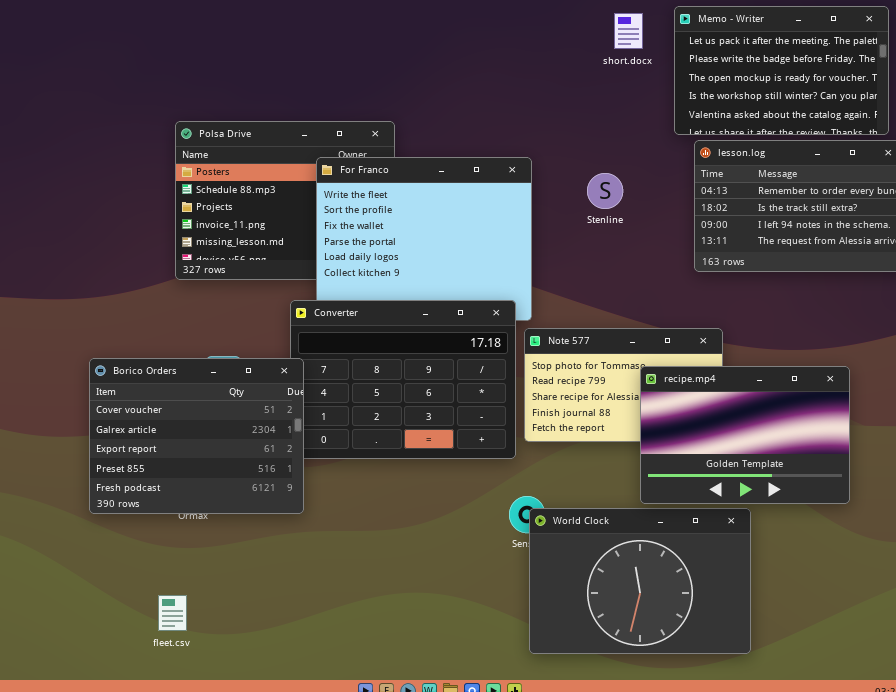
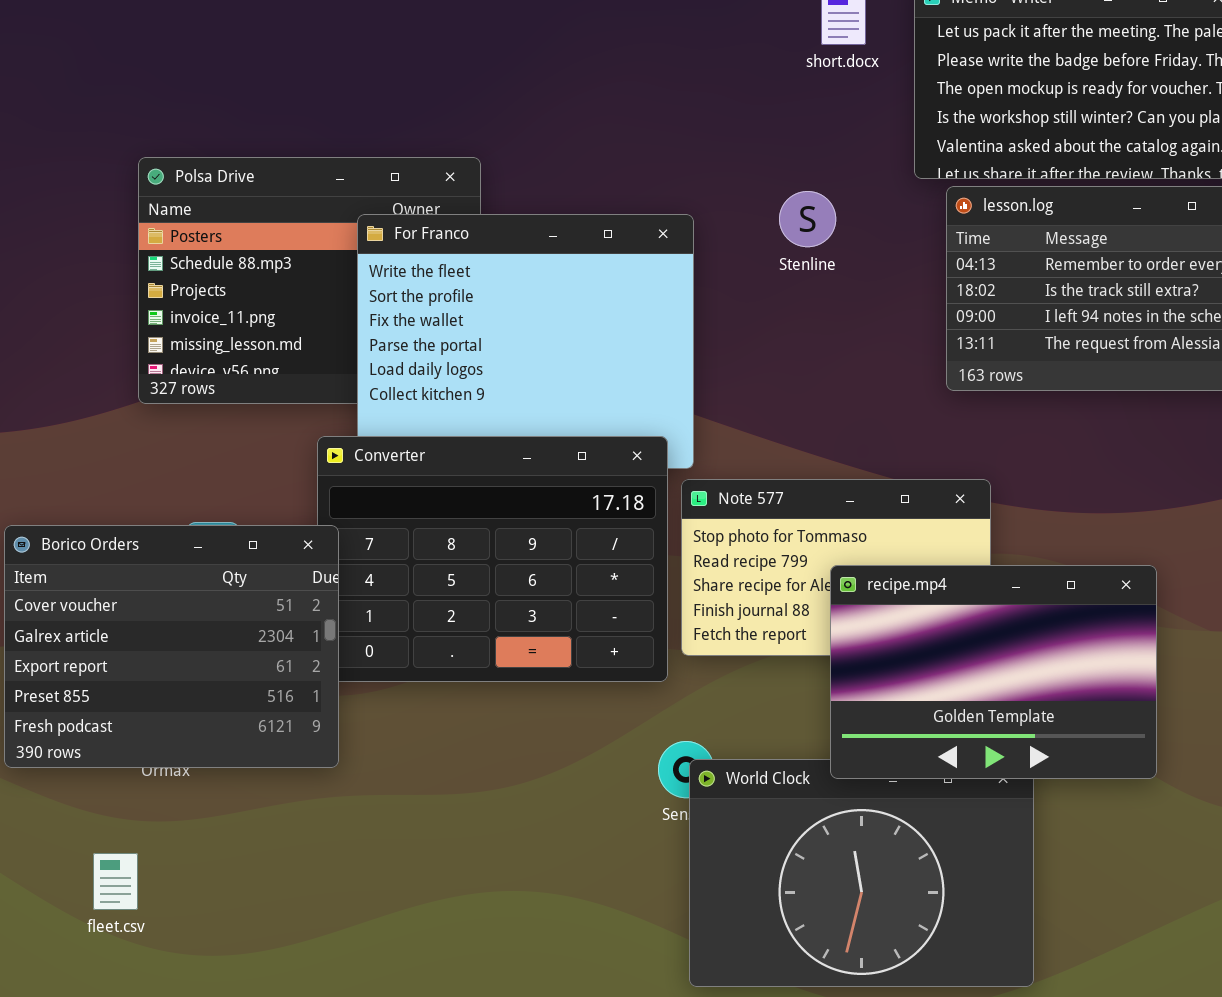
Stenline: [587,173,623,209] -> [779,191,836,247], moved
recipe.mp4: [640,366,850,504] -> [830,565,1157,779], moved
fleet.csv: [158,595,187,631] -> [93,853,138,910], moved

